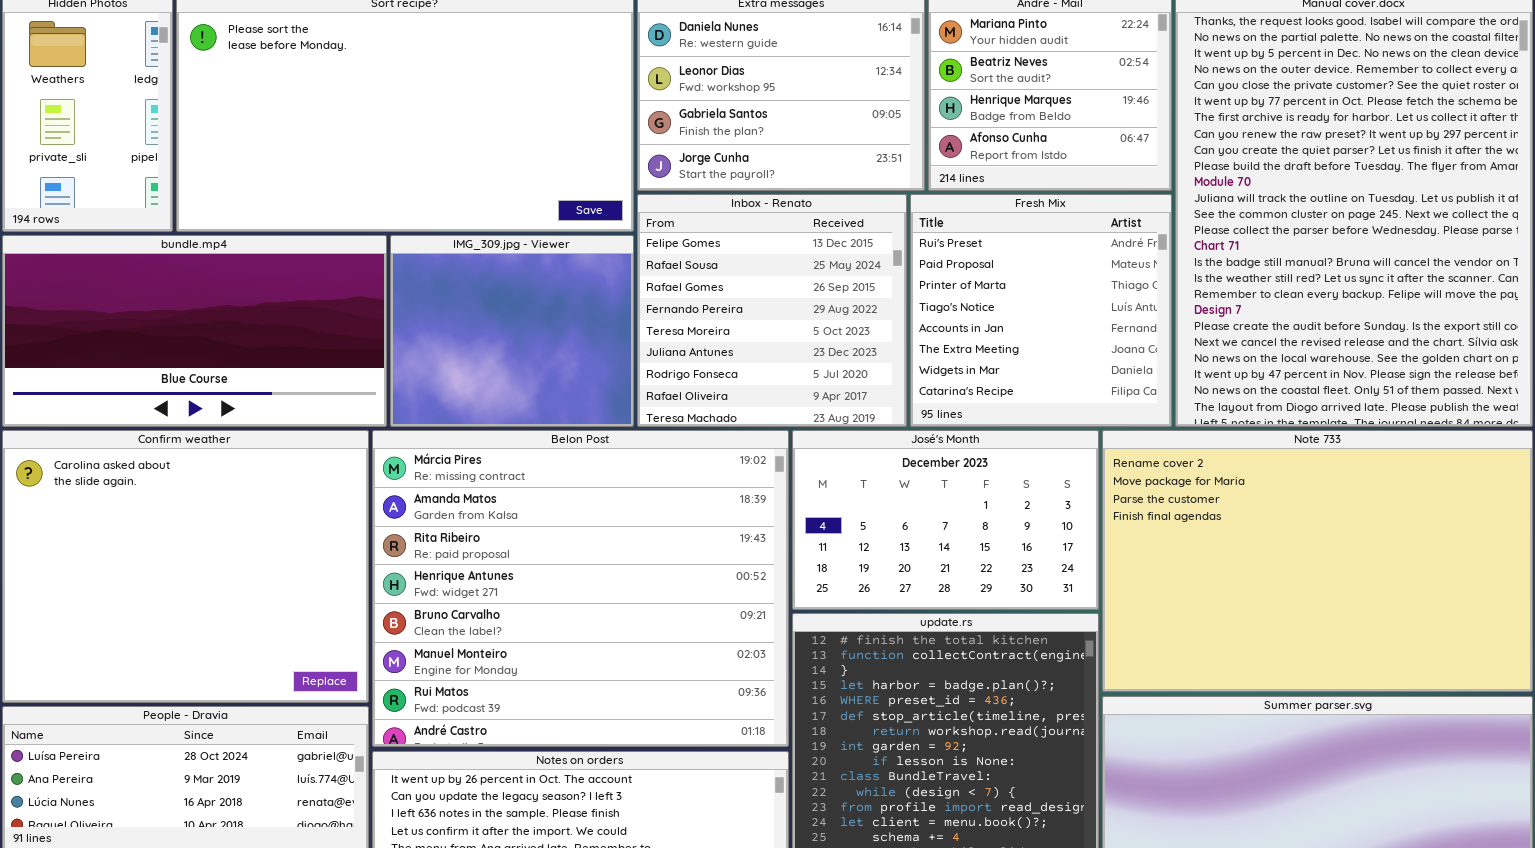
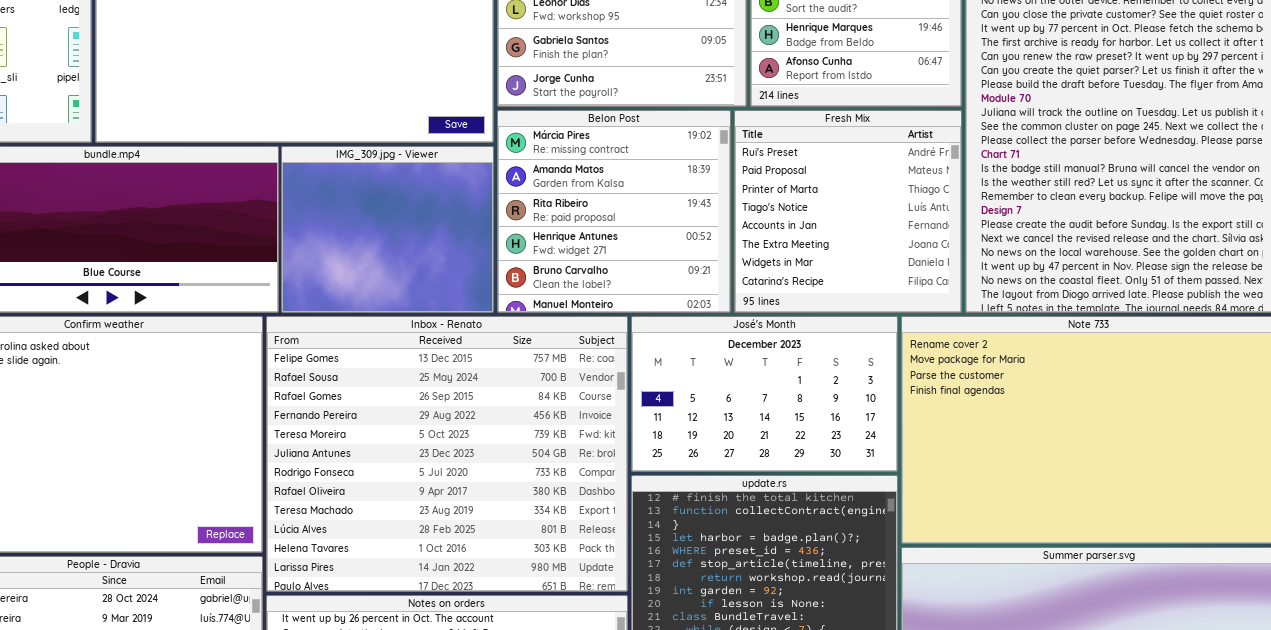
Inbox - Renato: [637,194,907,427] -> [266,316,628,592], moved, resized
Belon Post: [372,430,789,747] -> [497,110,731,313], moved, resized

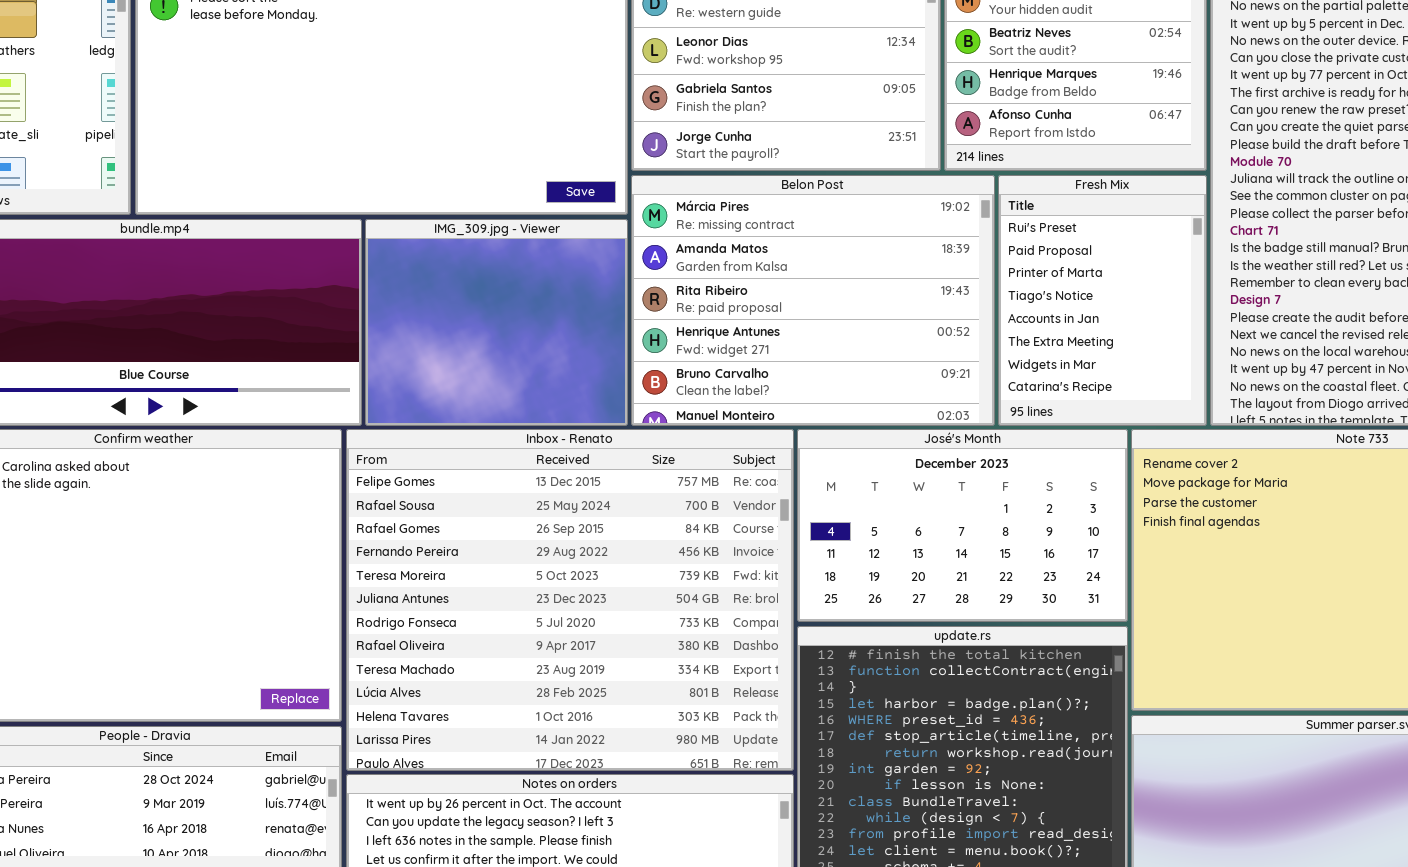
Belon Post: [497,110,731,313] -> [631,175,995,426], resized
Fresh Mix: [734,110,962,313] -> [998,175,1207,426], resized

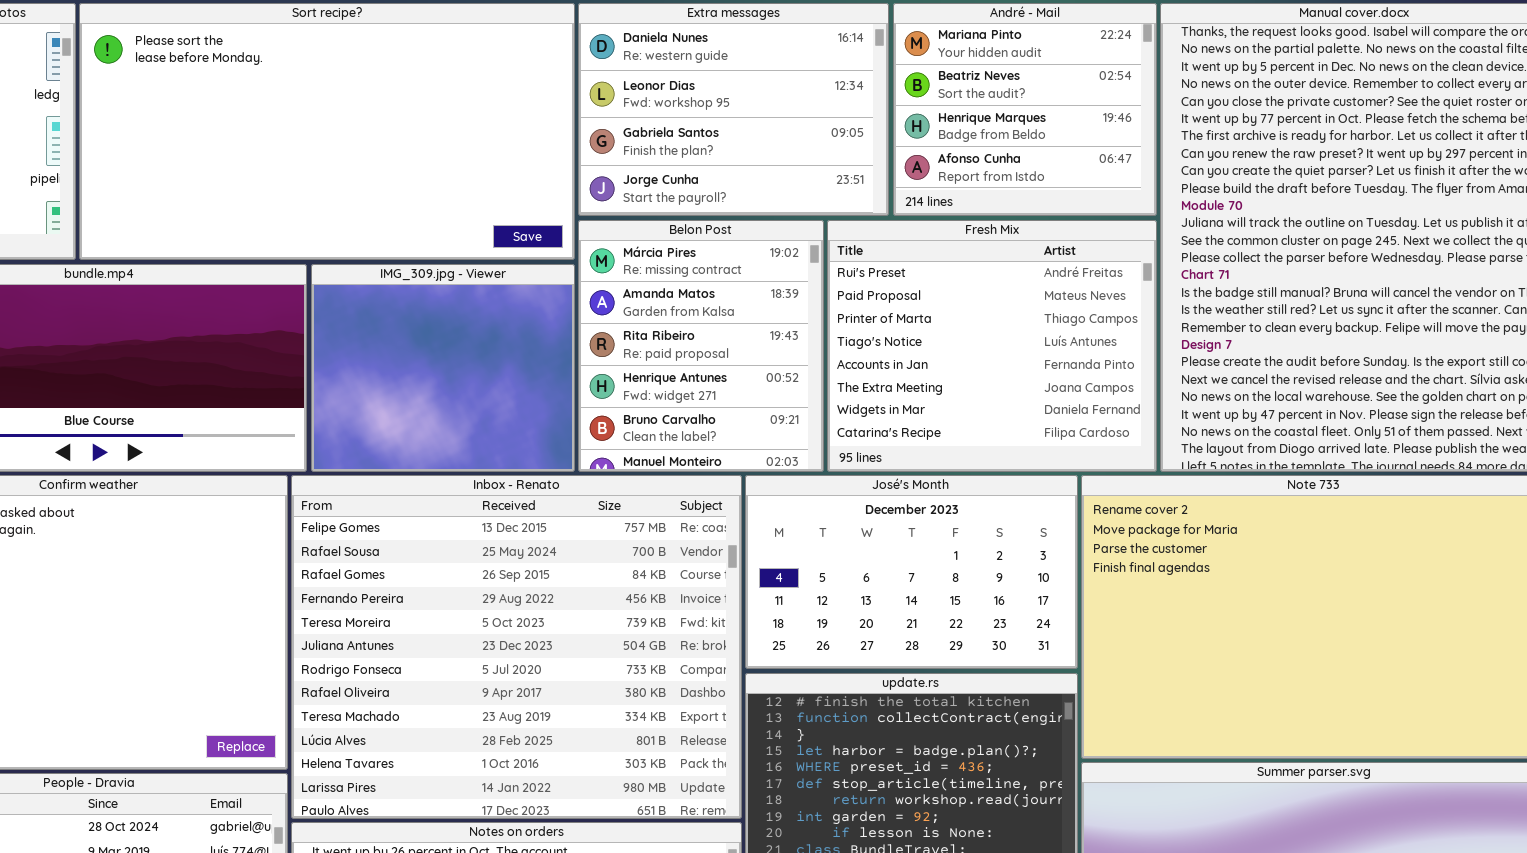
Belon Post: [631,175,995,426] -> [578,220,824,472], resized
Fresh Mix: [998,175,1207,426] -> [827,220,1157,472], resized

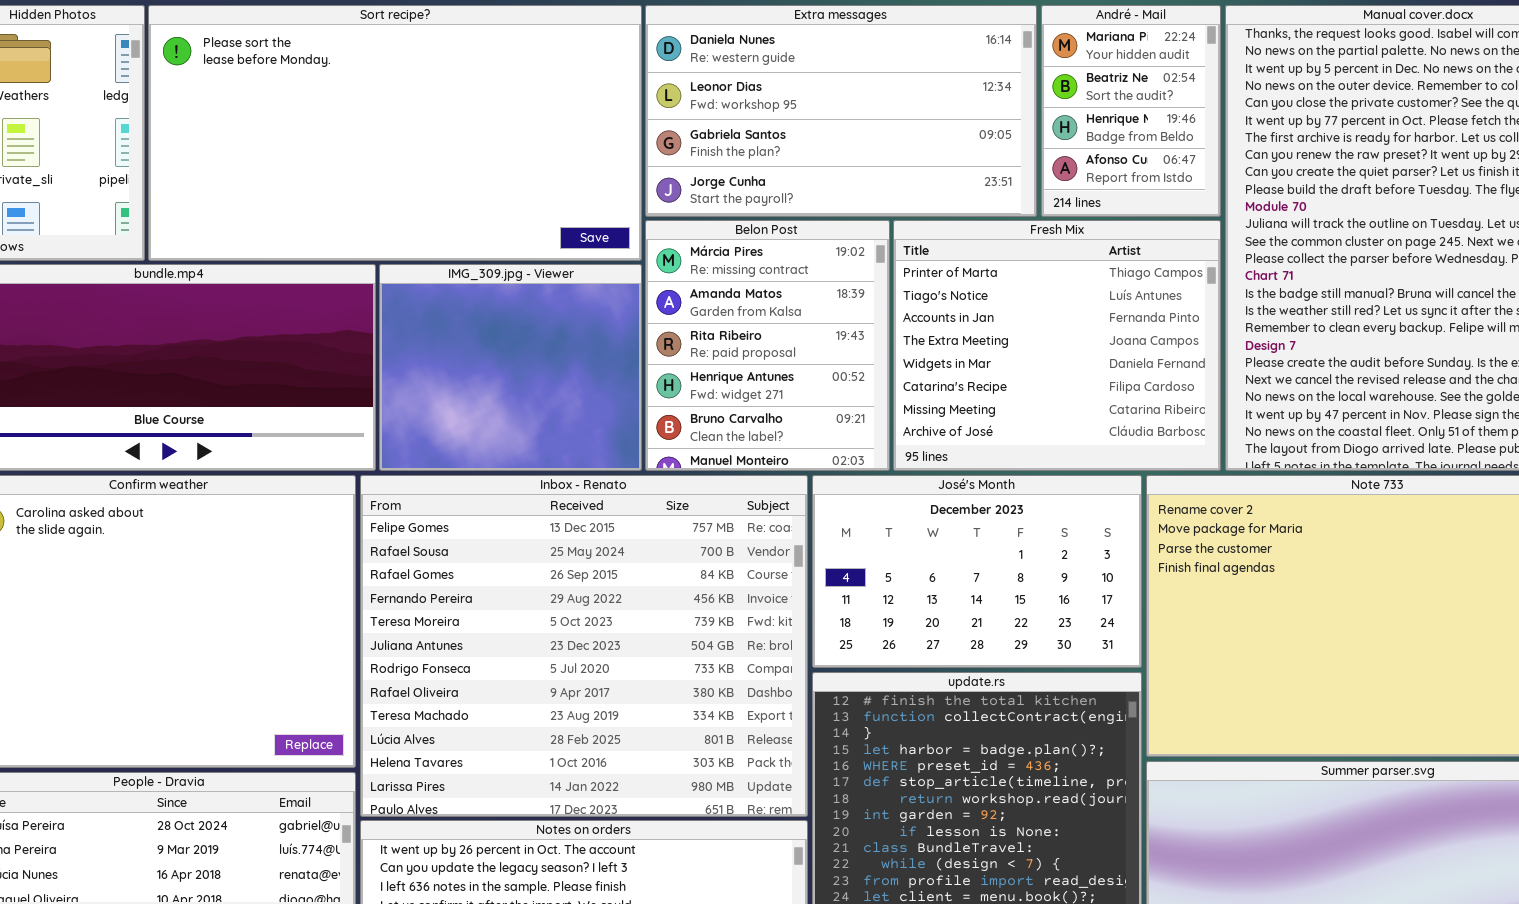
Extra messages: [578,3,889,216] -> [645,5,1037,217], resized
André - Mail: [893,3,1157,216] -> [1041,5,1221,217], resized
Fresh Mix: [827,220,1157,472] -> [893,220,1221,471], scrolled down 2 rows

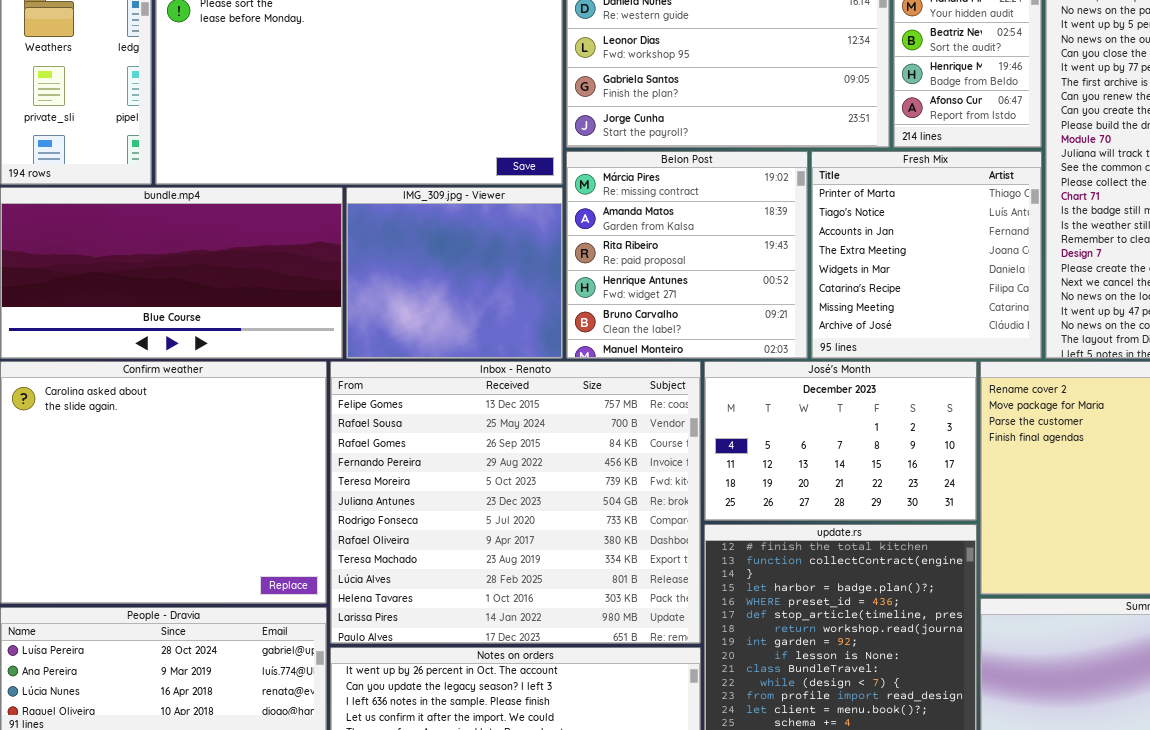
Belon Post: [645,220,890,471] -> [566,151,808,359], resized
Fresh Mix: [893,220,1221,471] -> [811,151,1042,359], resized

